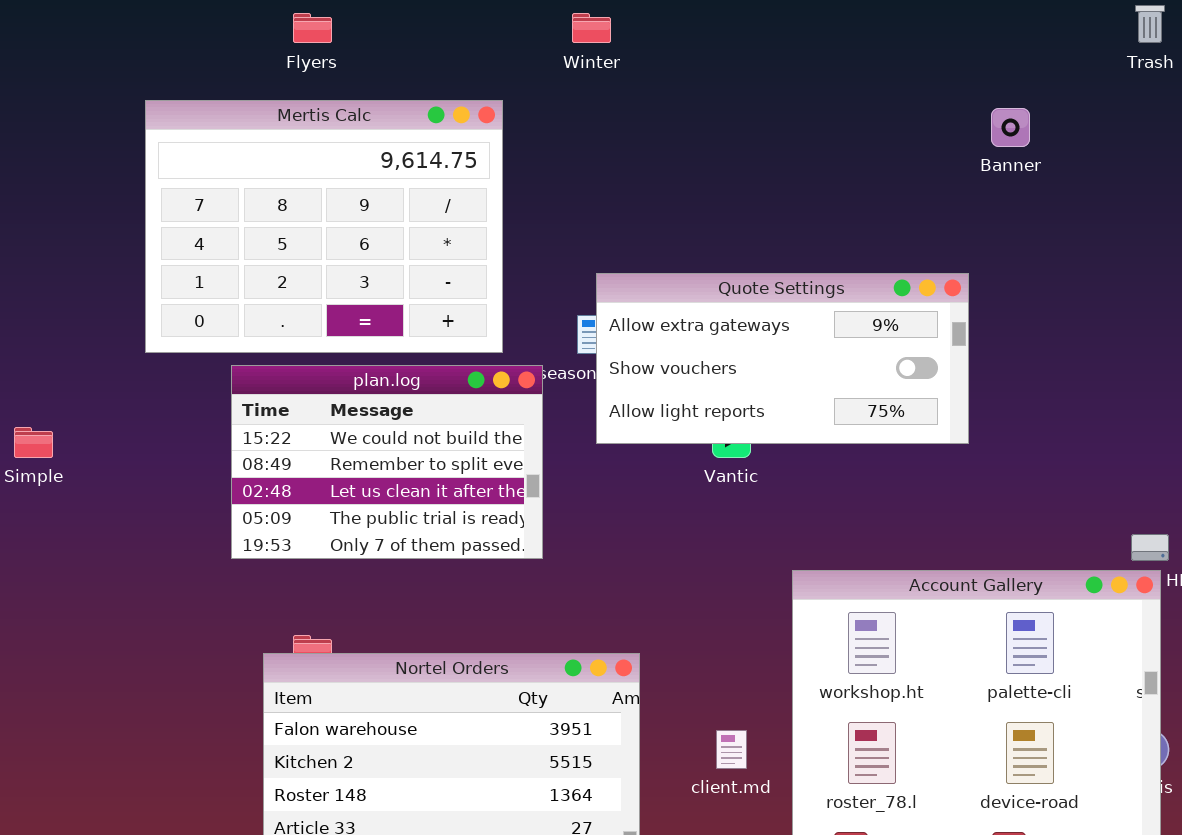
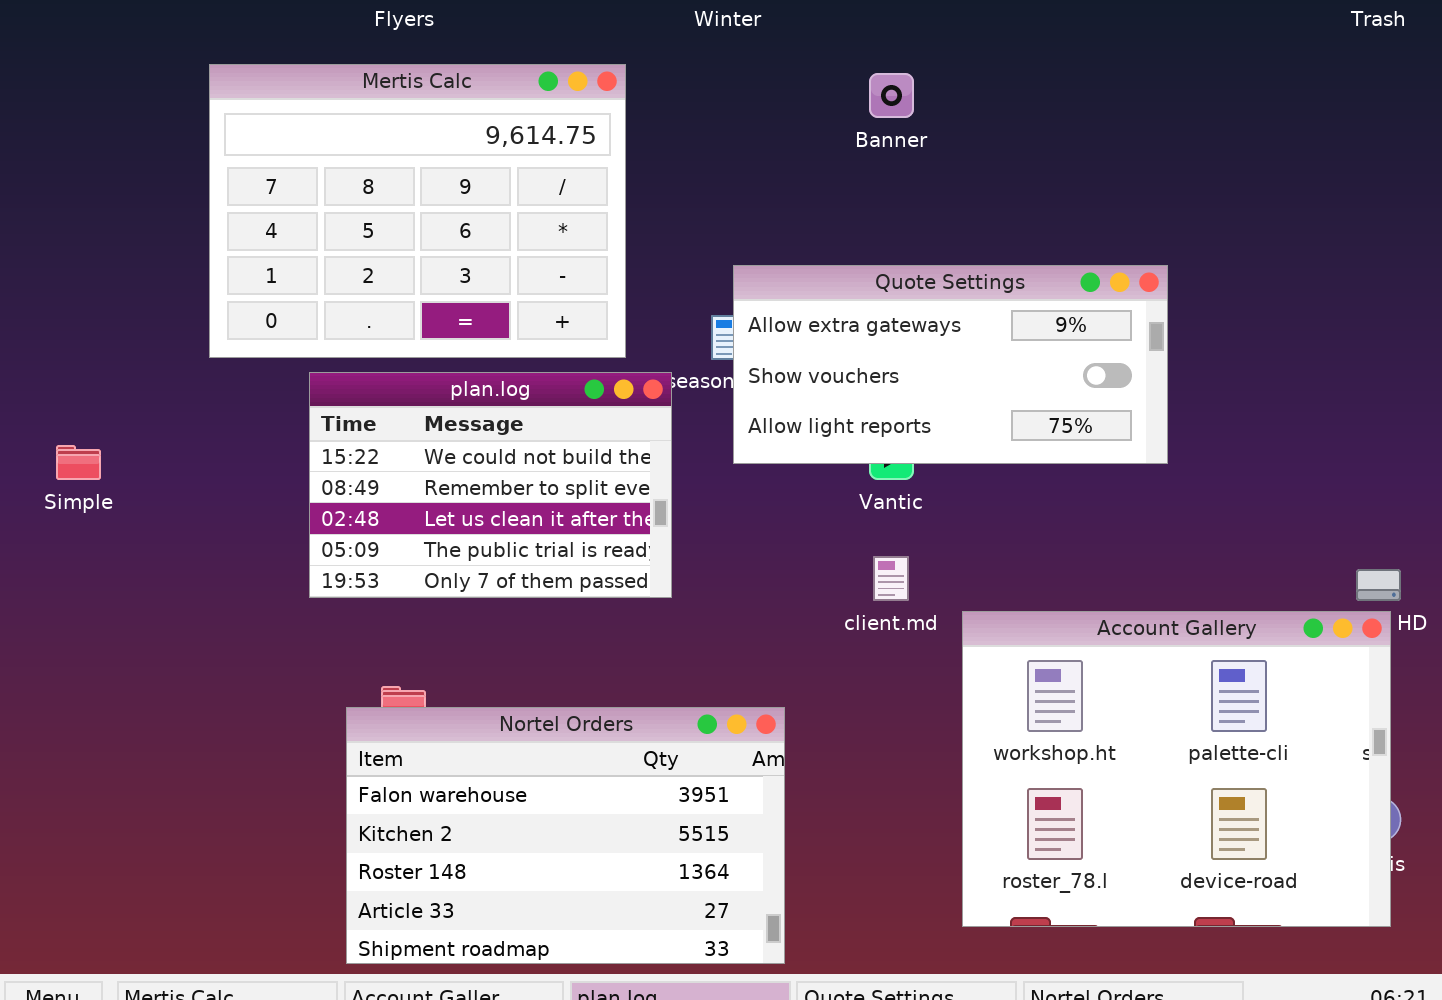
Banner: [991,108,1030,147] -> [869,73,914,118], moved
client.md: [716,730,747,769] -> [873,556,909,601], moved

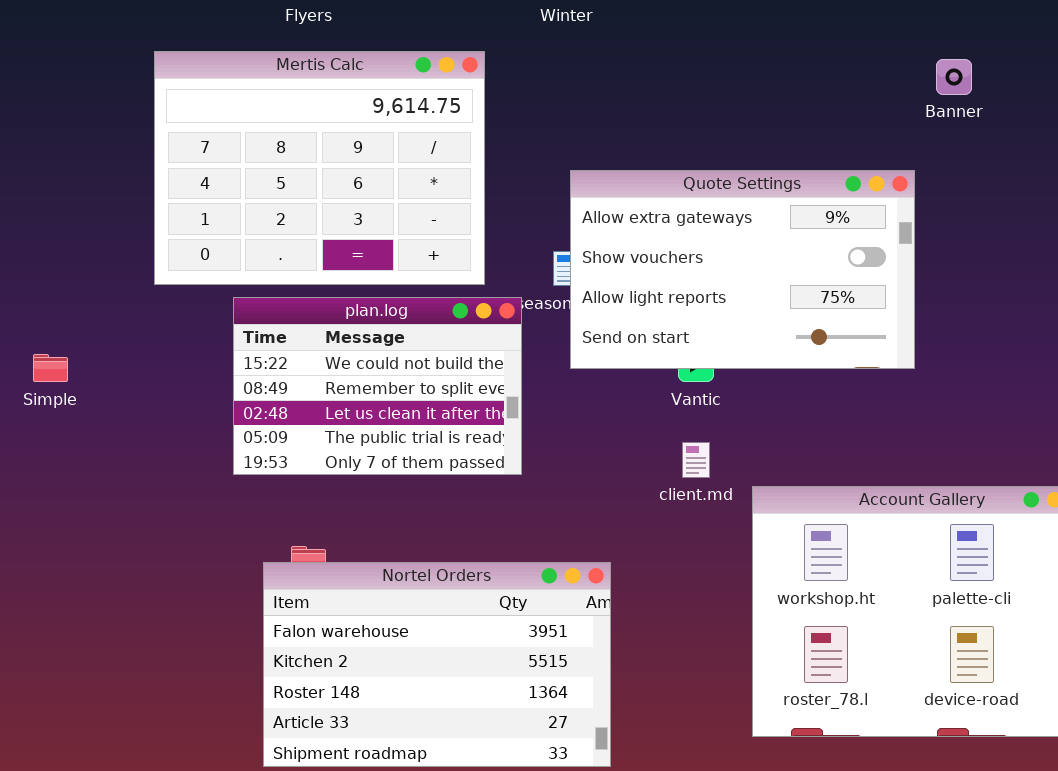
Banner: [869,73,914,118] -> [936,59,972,95], moved
Quote Settings: [733,265,1168,464] -> [570,170,915,369], resized

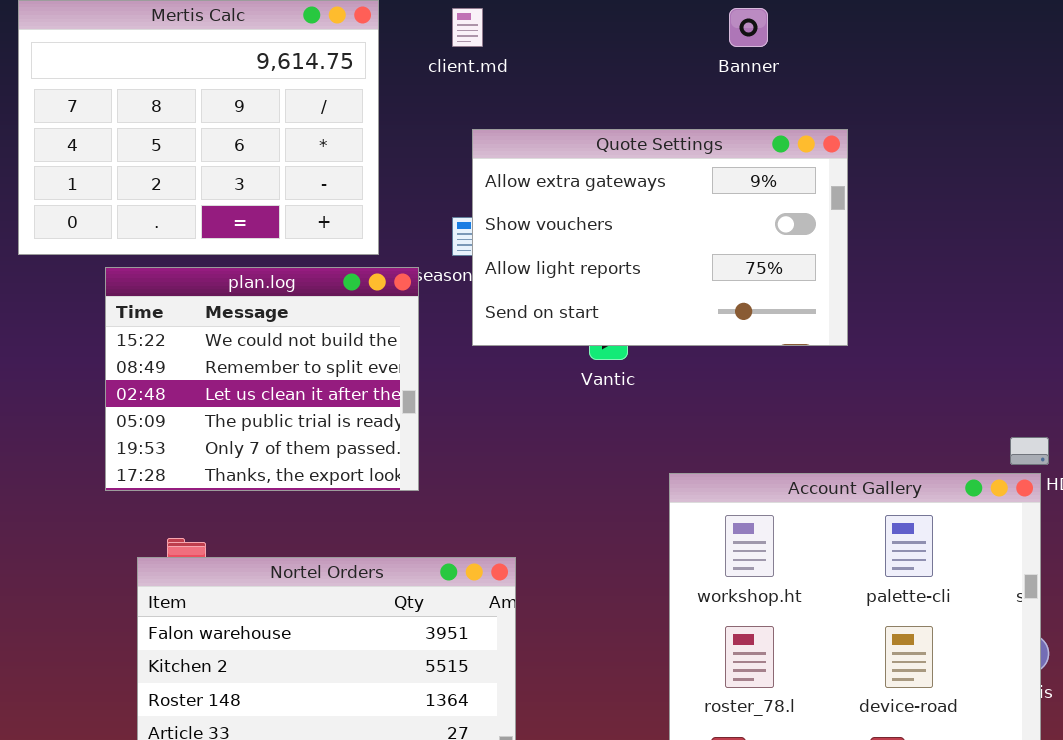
Banner: [936,59,972,95] -> [729,8,768,47], moved
plan.log: [233,297,522,475] -> [105,267,419,491], resized
client.md: [682,442,710,478] -> [452,8,483,47], moved

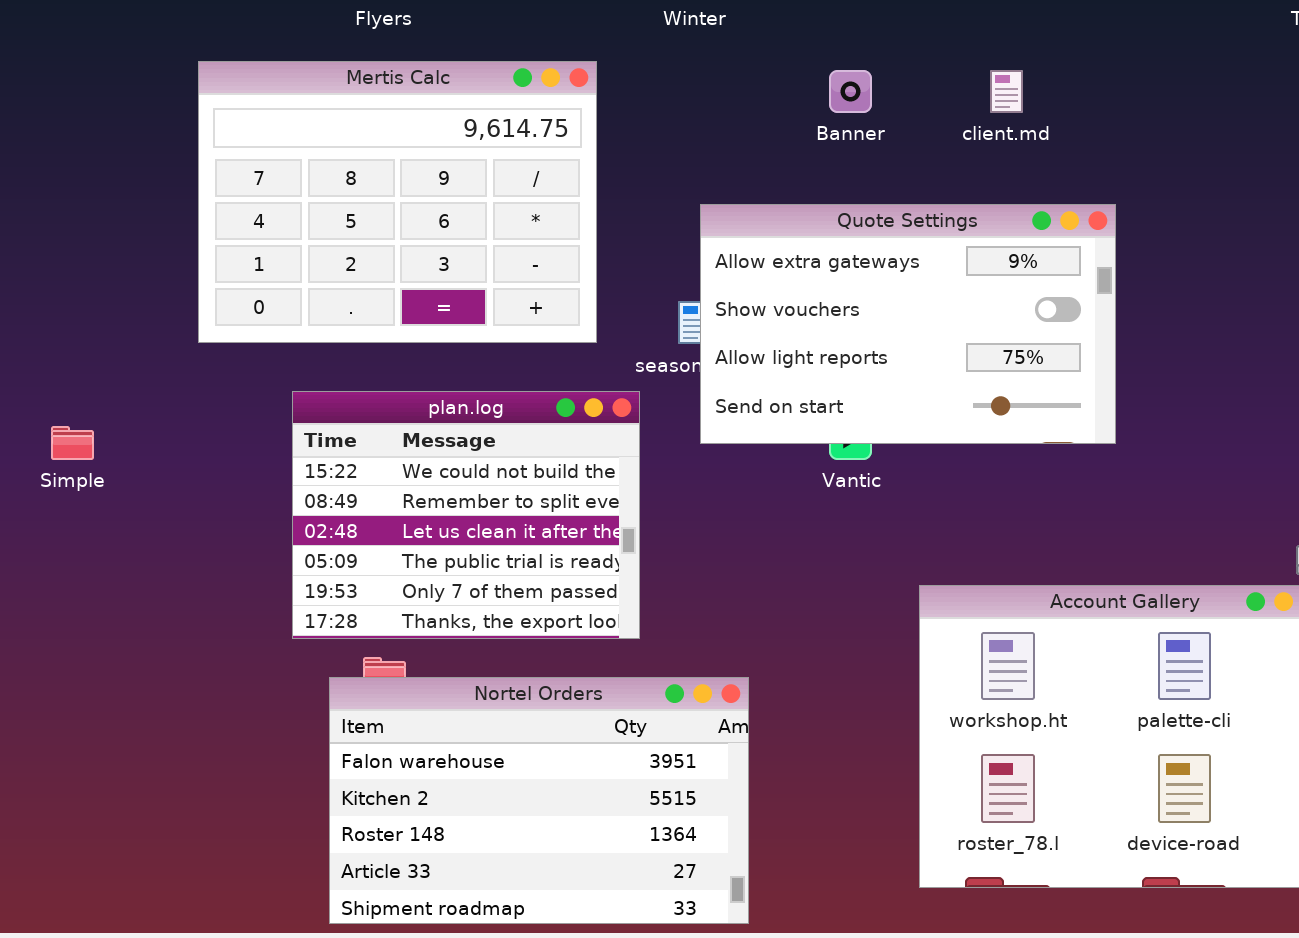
client.md: [452,8,483,47] -> [990,70,1023,113], moved
Banner: [729,8,768,47] -> [829,70,872,113], moved
plan.log: [105,267,419,491] -> [292,391,640,639], moved

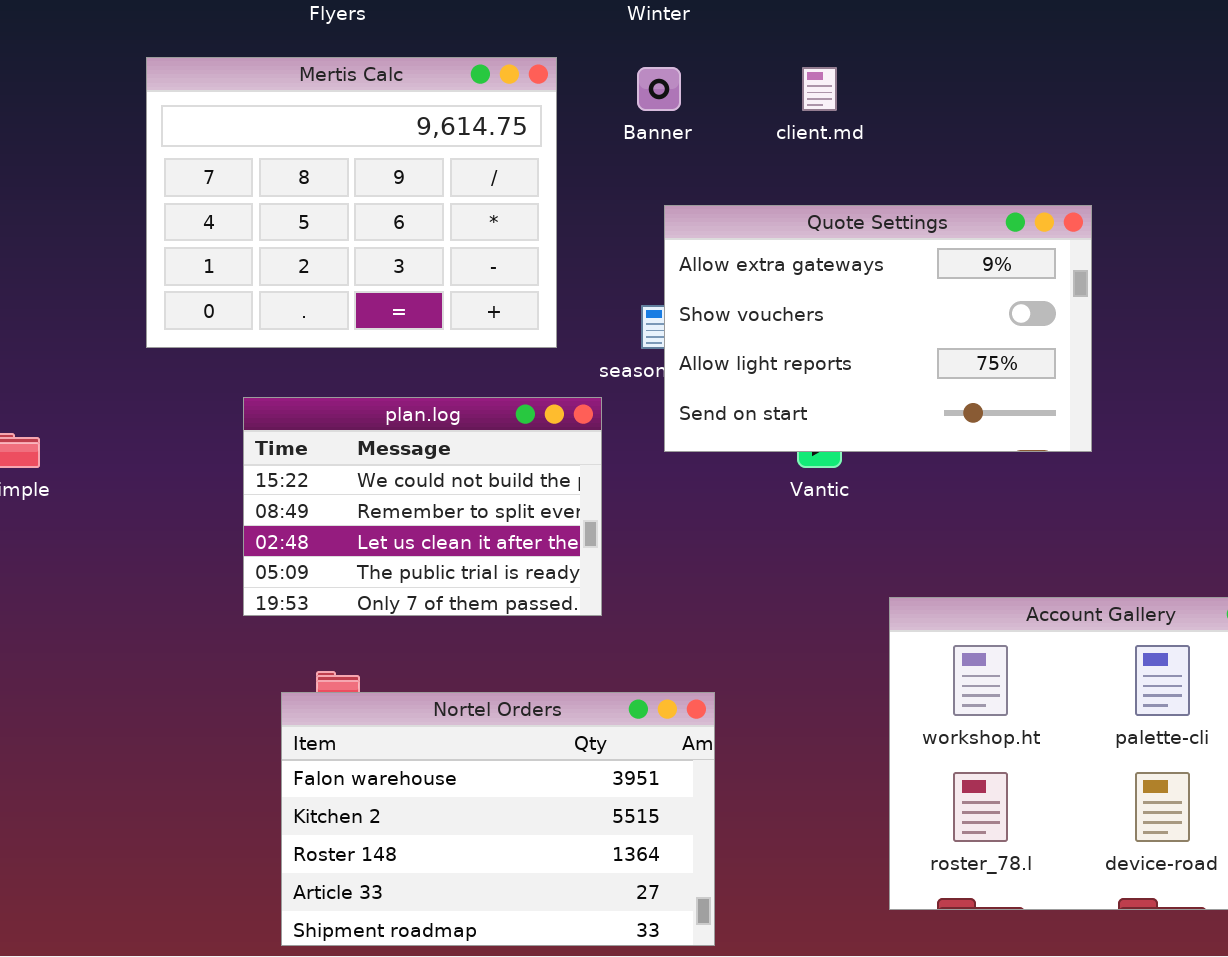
Banner: [829,70,872,113] -> [637,67,681,111], moved
client.md: [990,70,1023,113] -> [802,67,837,111], moved
plan.log: [292,391,640,639] -> [243,397,602,616], resized

